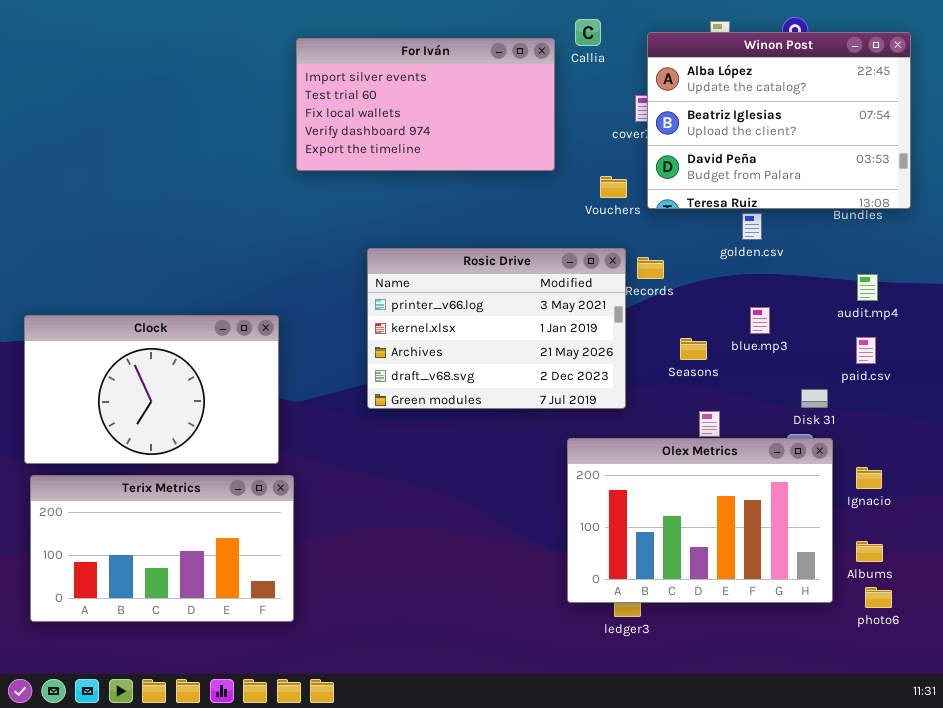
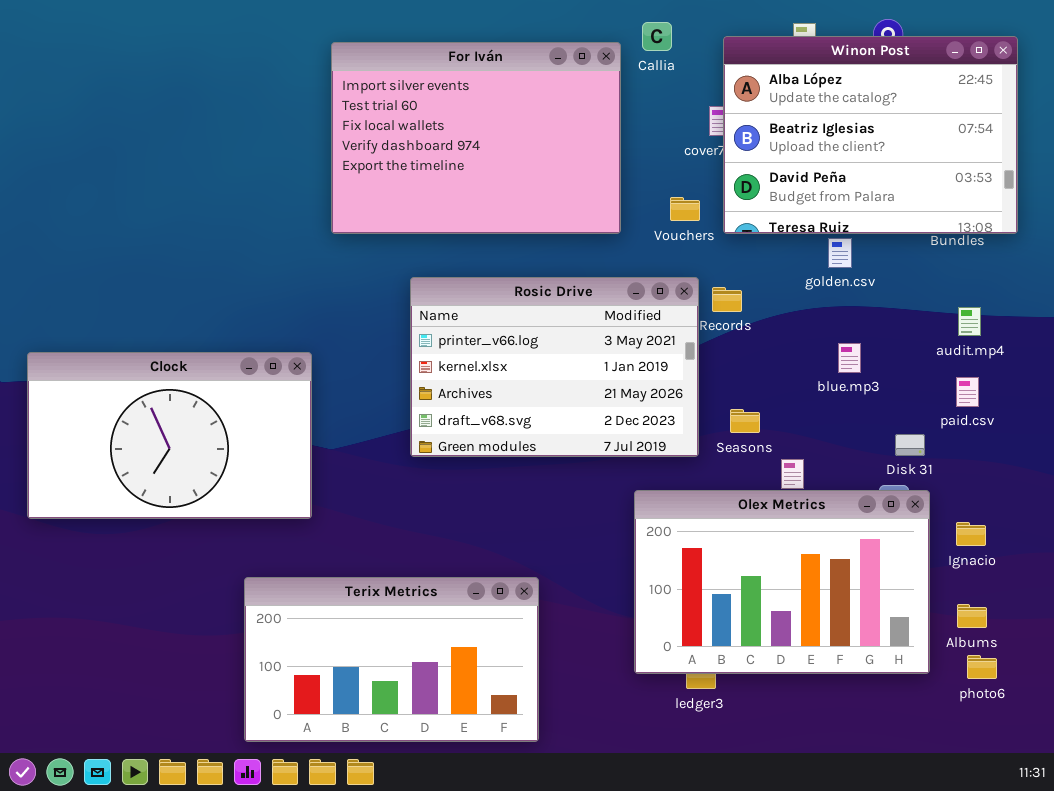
For Iván: [296,38,555,171] -> [331,42,621,234], resized
Seasons: [680,338,707,360] -> [730,409,760,433], moved
Terix Metrics: [30,475,294,622] -> [244,577,539,742], moved

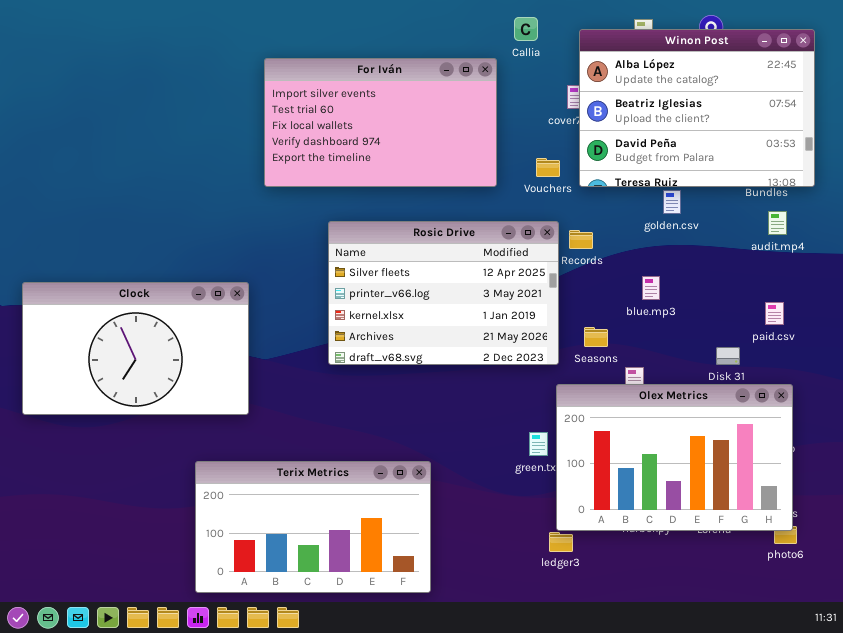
For Iván: [331,42,621,234] -> [264,58,497,187], resized
Rosic Drive: [410,277,699,457] -> [328,221,559,365], scrolled up 1 row
audit.mp4: [958,307,981,336] -> [768,211,787,235], moved
blue.mp3: [838,343,861,373] -> [642,276,660,300], moved
Olex Metrics: [634,490,930,674] -> [556,384,793,531], moved

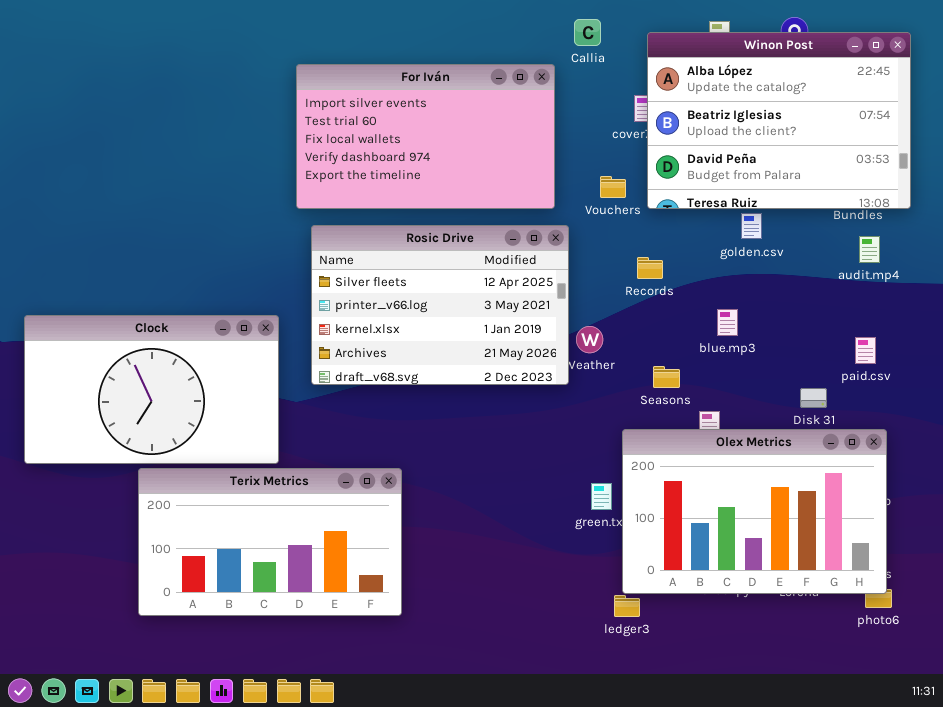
Rosic Drive: [328,221,559,365] -> [311,225,569,385], moved
Terix Metrics: [195,461,431,593] -> [138,468,402,616], moved

